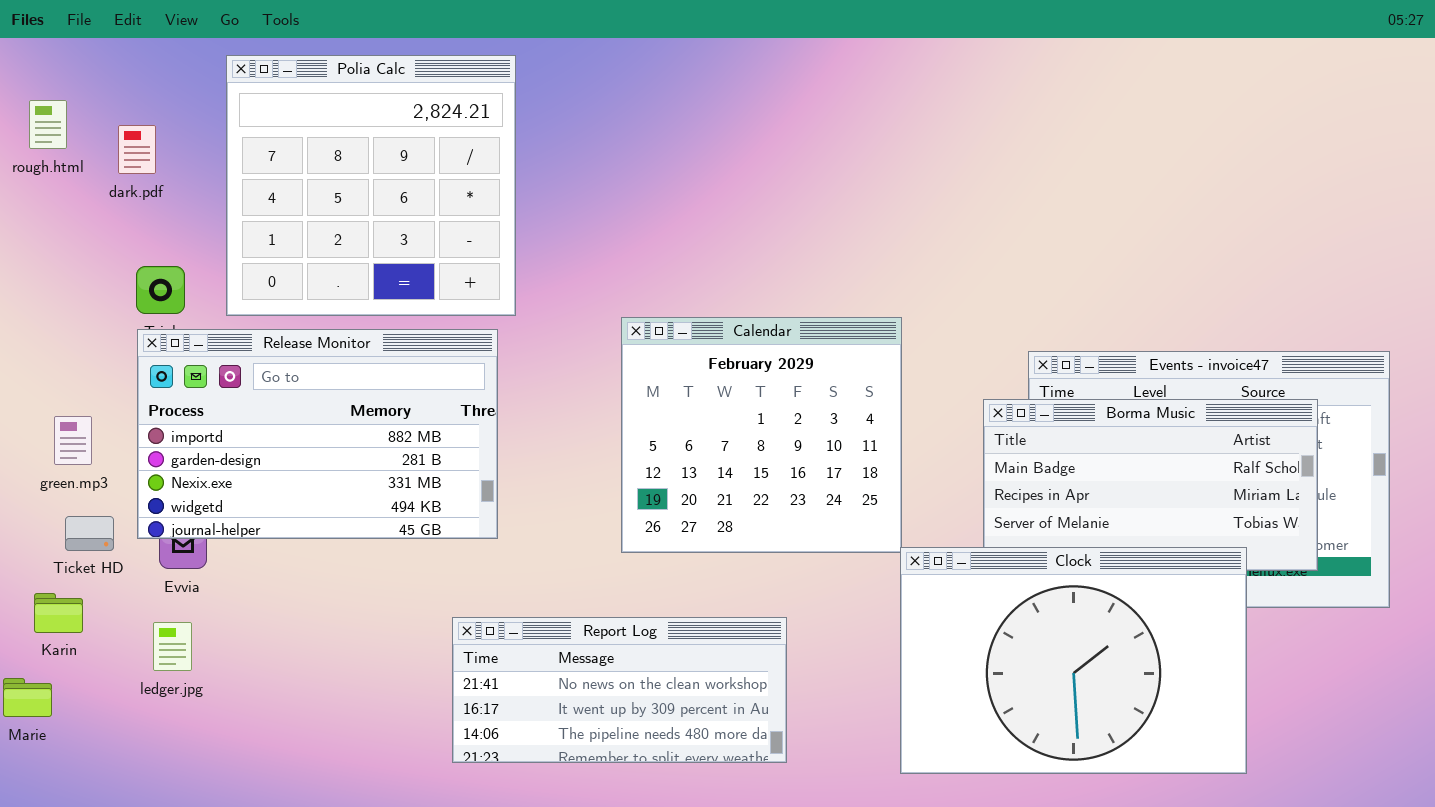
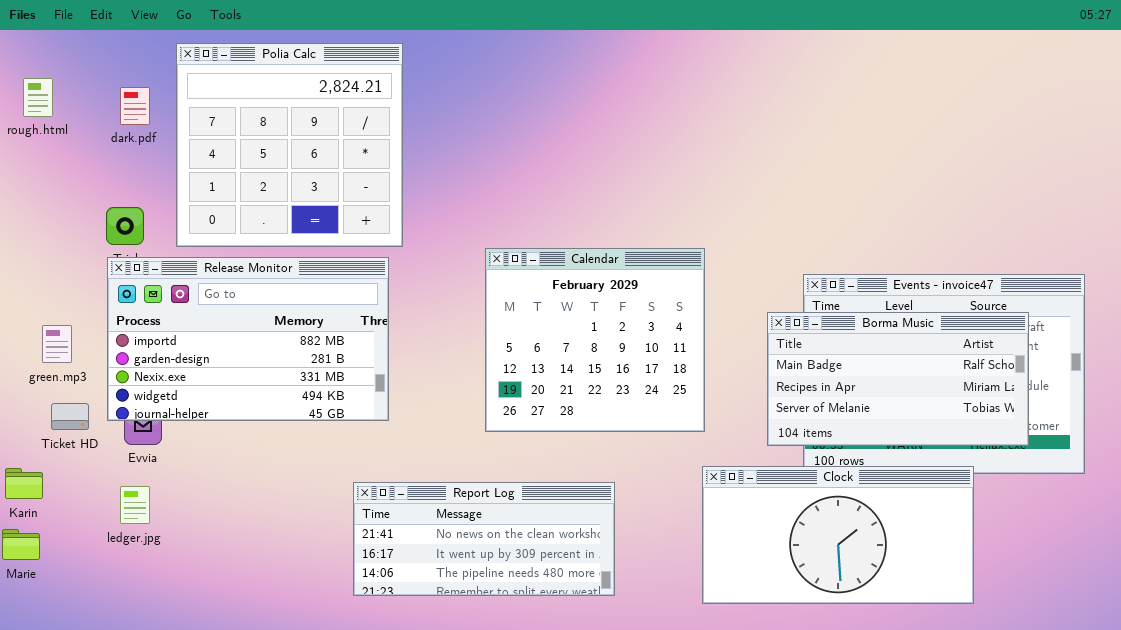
dark.pdf: [118,125,156,174] -> [120,87,150,125], moved
Clock: [900,547,1247,774] -> [702,466,974,604], resized
Karin: [34,593,83,633] -> [5,468,43,499], moved

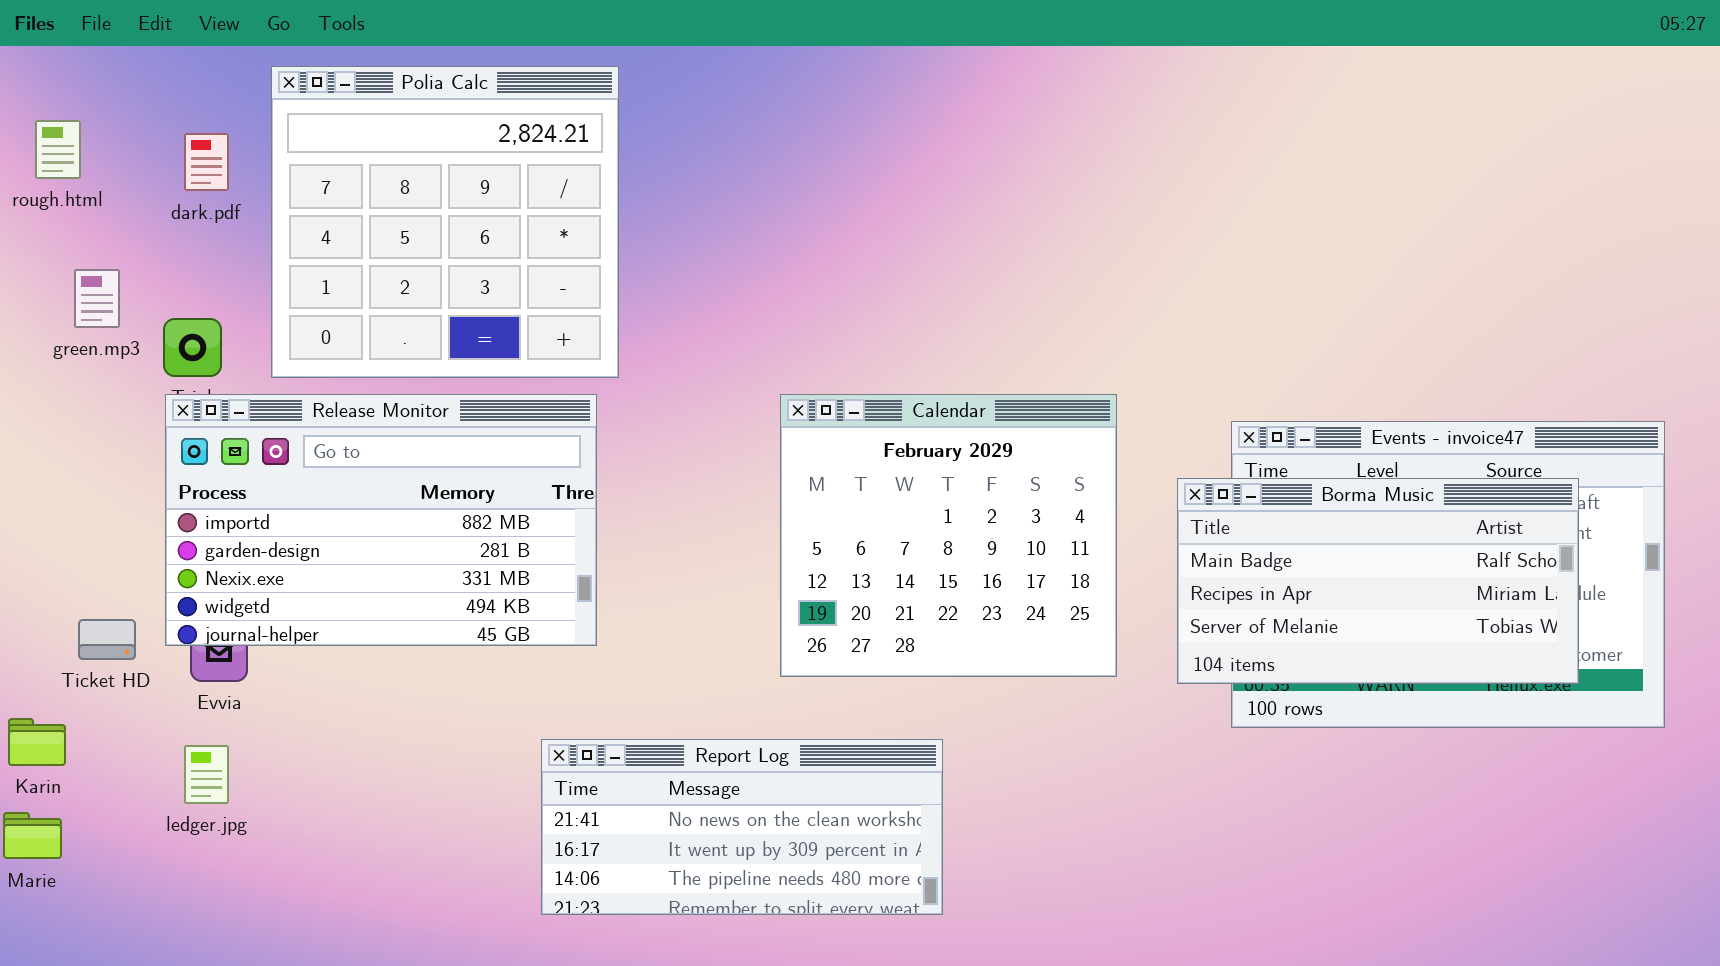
Calendar: [485,248,705,432] -> [780,394,1117,677], moved
green.mp3: [42,325,72,363] -> [74,269,120,328], moved
Clock: [702,466,974,604] -> none, closed

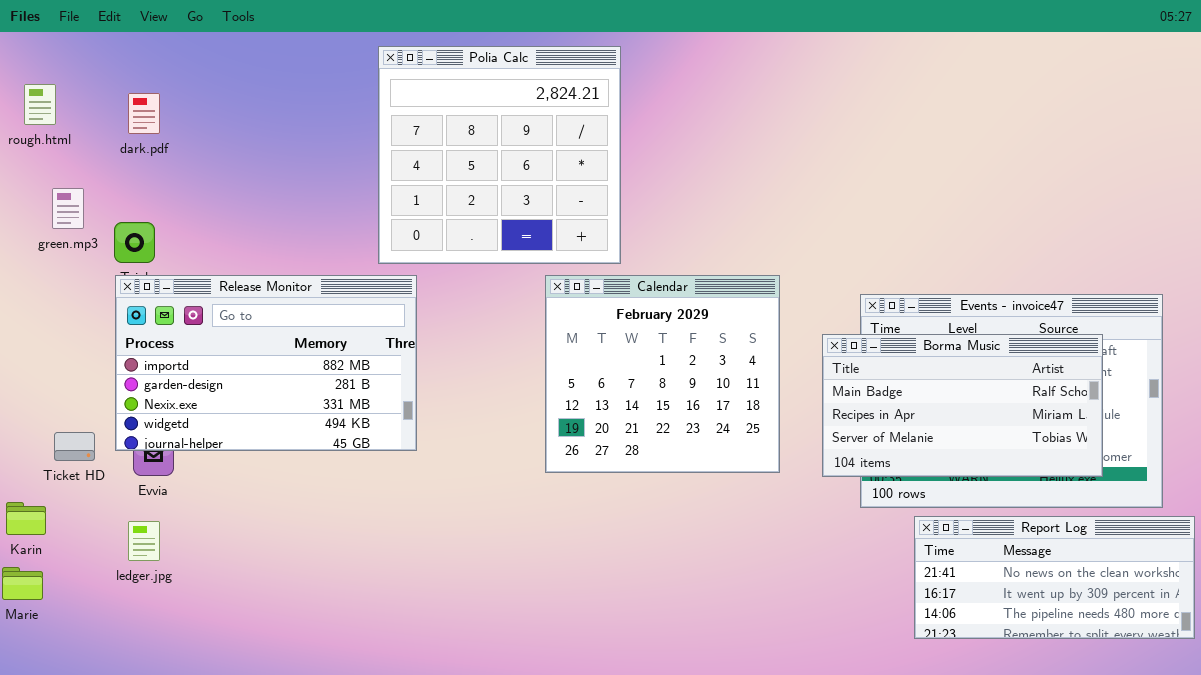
Polia Calc: [271,66,619,378] -> [378,46,621,264], moved
Report Log: [541,739,943,915] -> [914,516,1195,639], moved

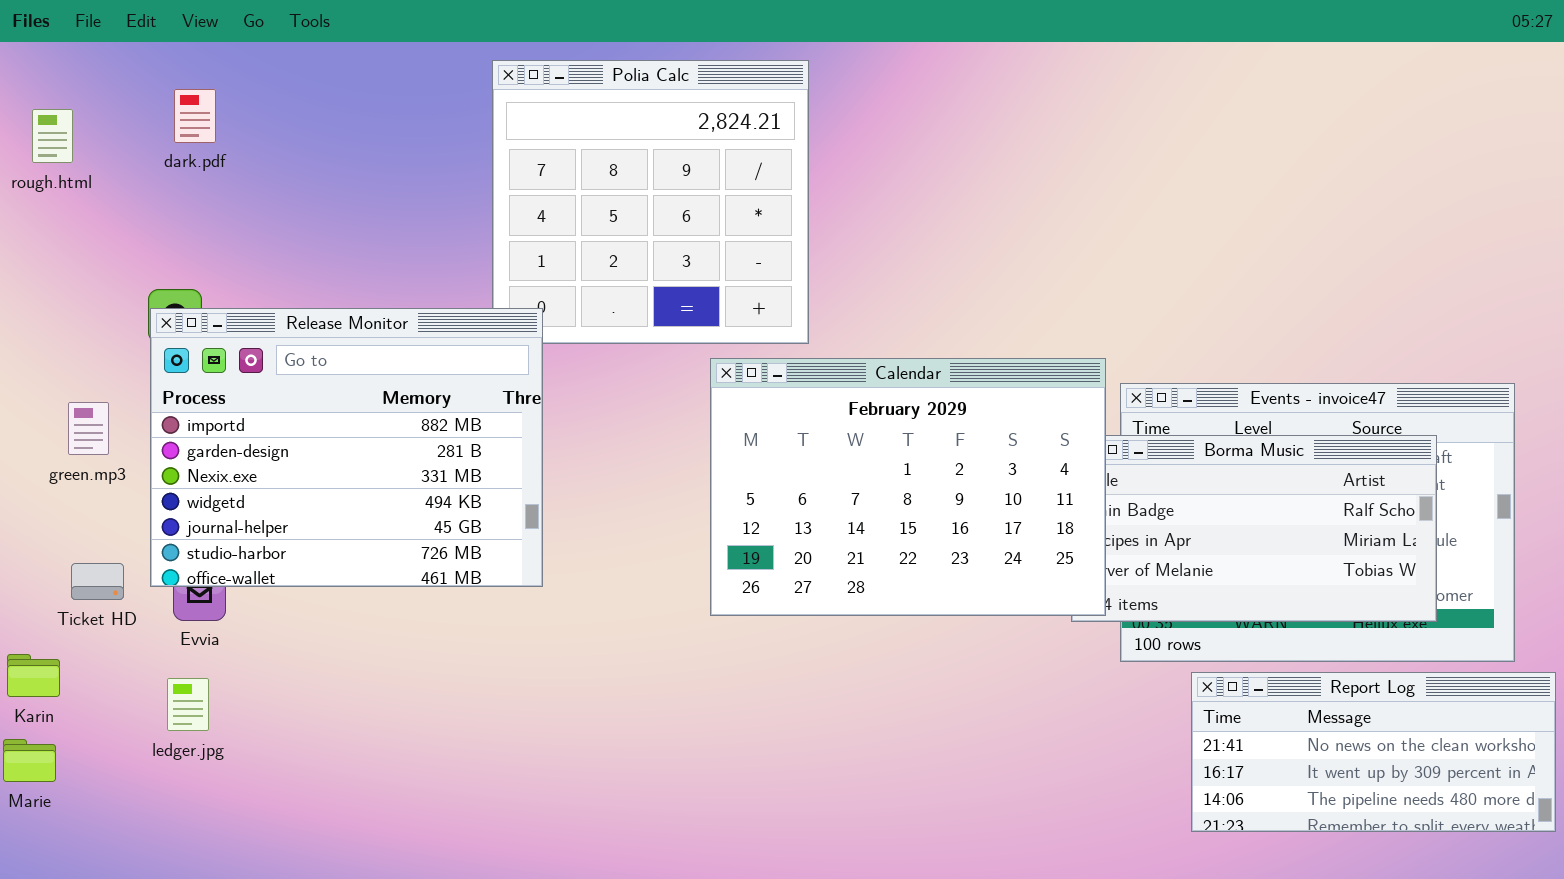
dark.pdf: [128,93,160,134] -> [174,89,216,143], moved
green.mp3: [52,188,84,229] -> [68,402,109,455], moved
Release Monitor: [115,275,417,451] -> [150,308,543,587], resized
Calendar: [545,275,780,473] -> [710,358,1106,616], resized

